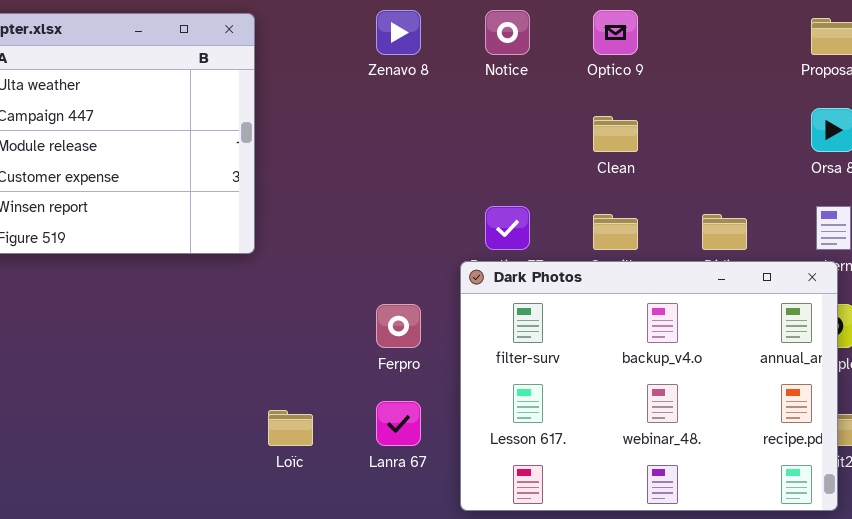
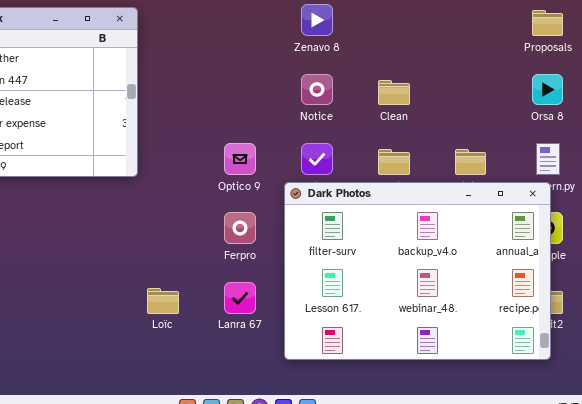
Zenavo 8: [376,10,421,55] -> [301,4,333,36], moved
Notice: [485,10,530,55] -> [301,74,333,105], moved
Optico 9: [593,10,638,55] -> [224,143,256,175], moved

